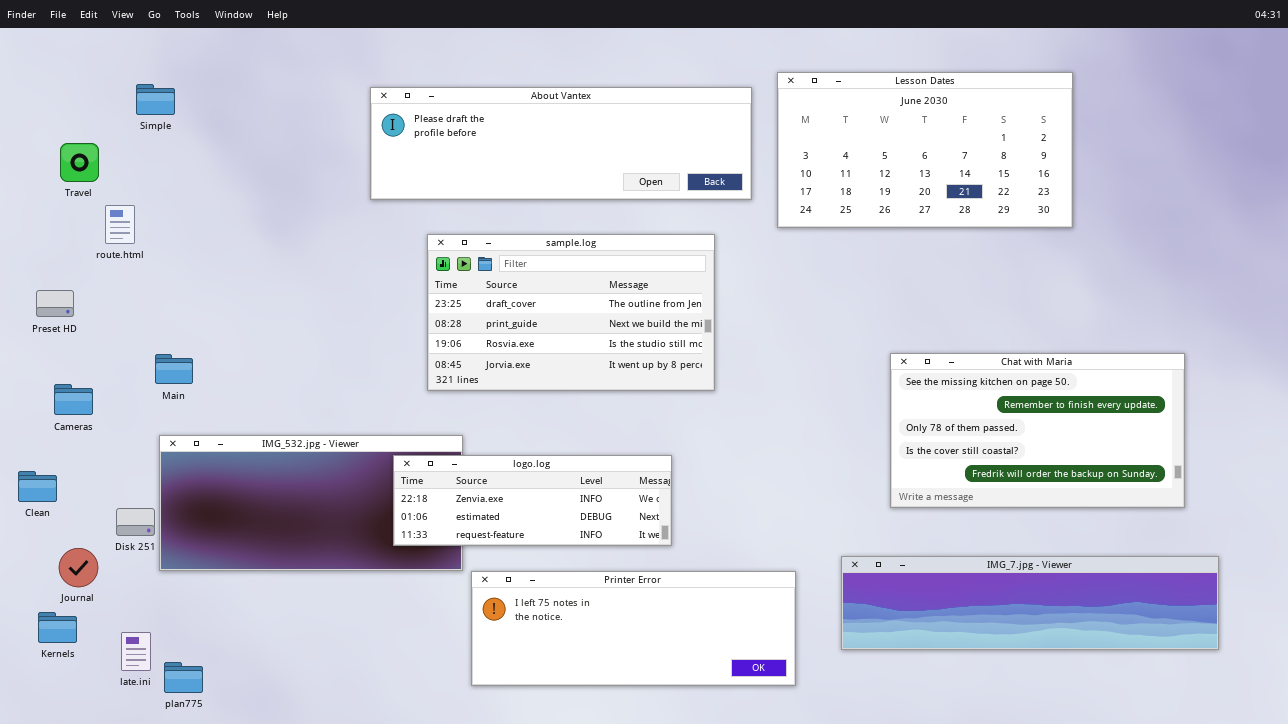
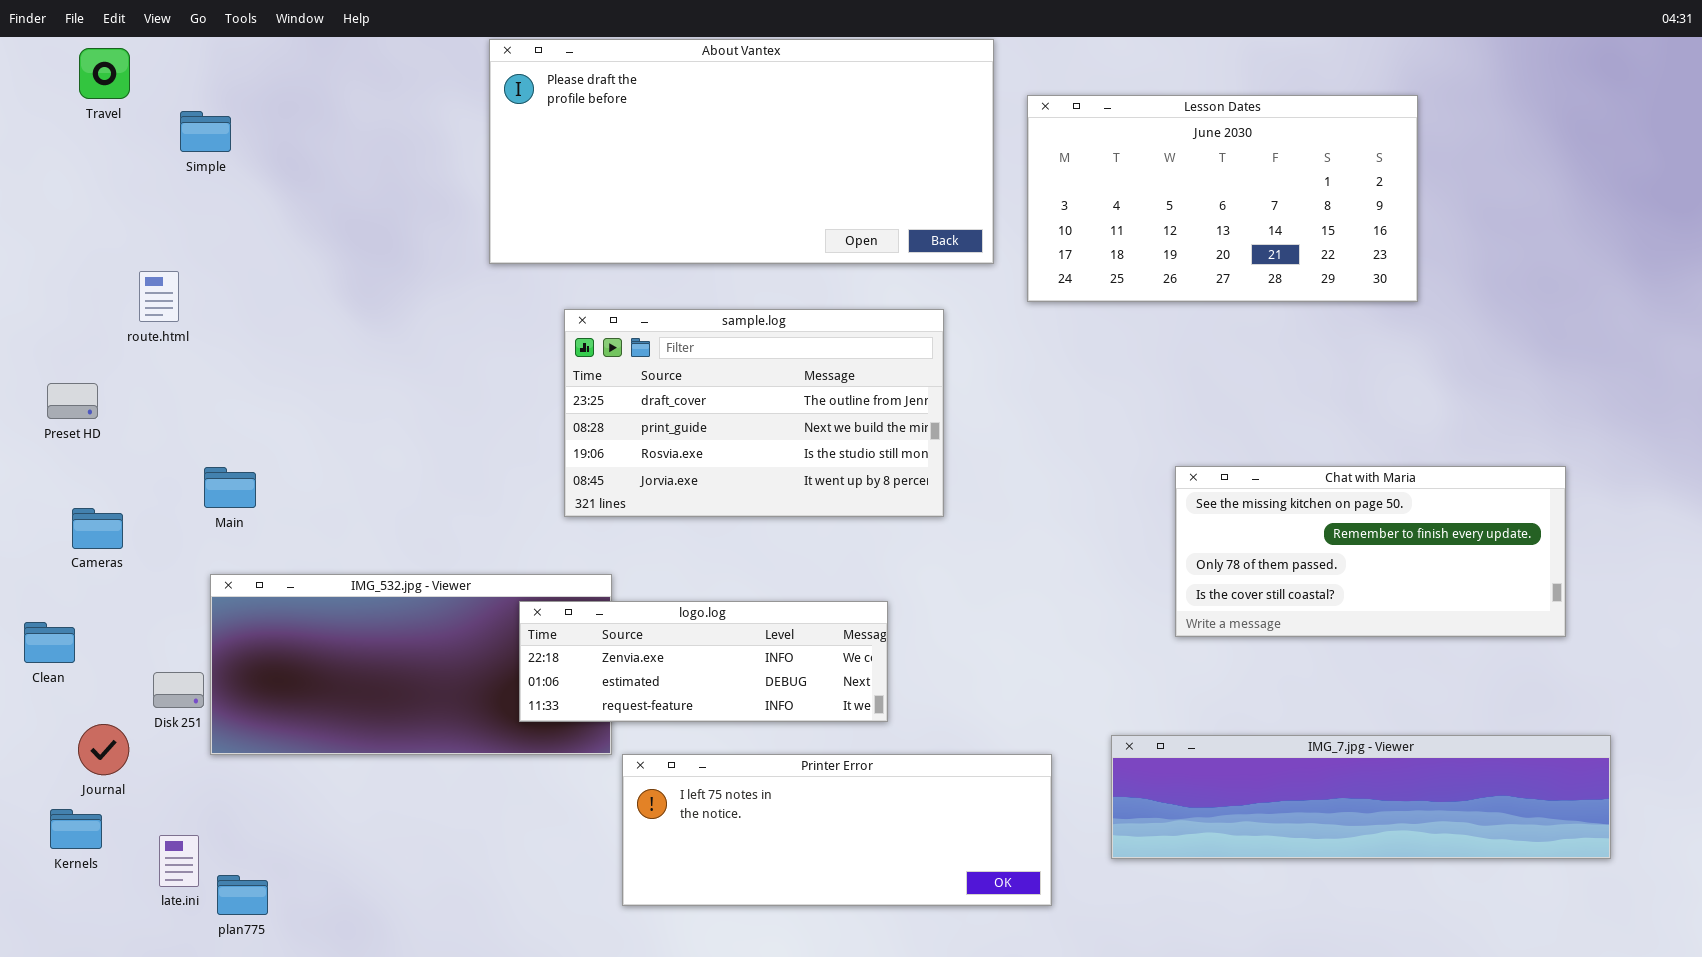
About Vantex: [370,87,752,200] -> [489,39,994,264], resized
Travel: [60,143,99,182] -> [79,48,130,99], moved
Chat with Maria: [890,353,1185,508] -> [1175,466,1566,637], resized

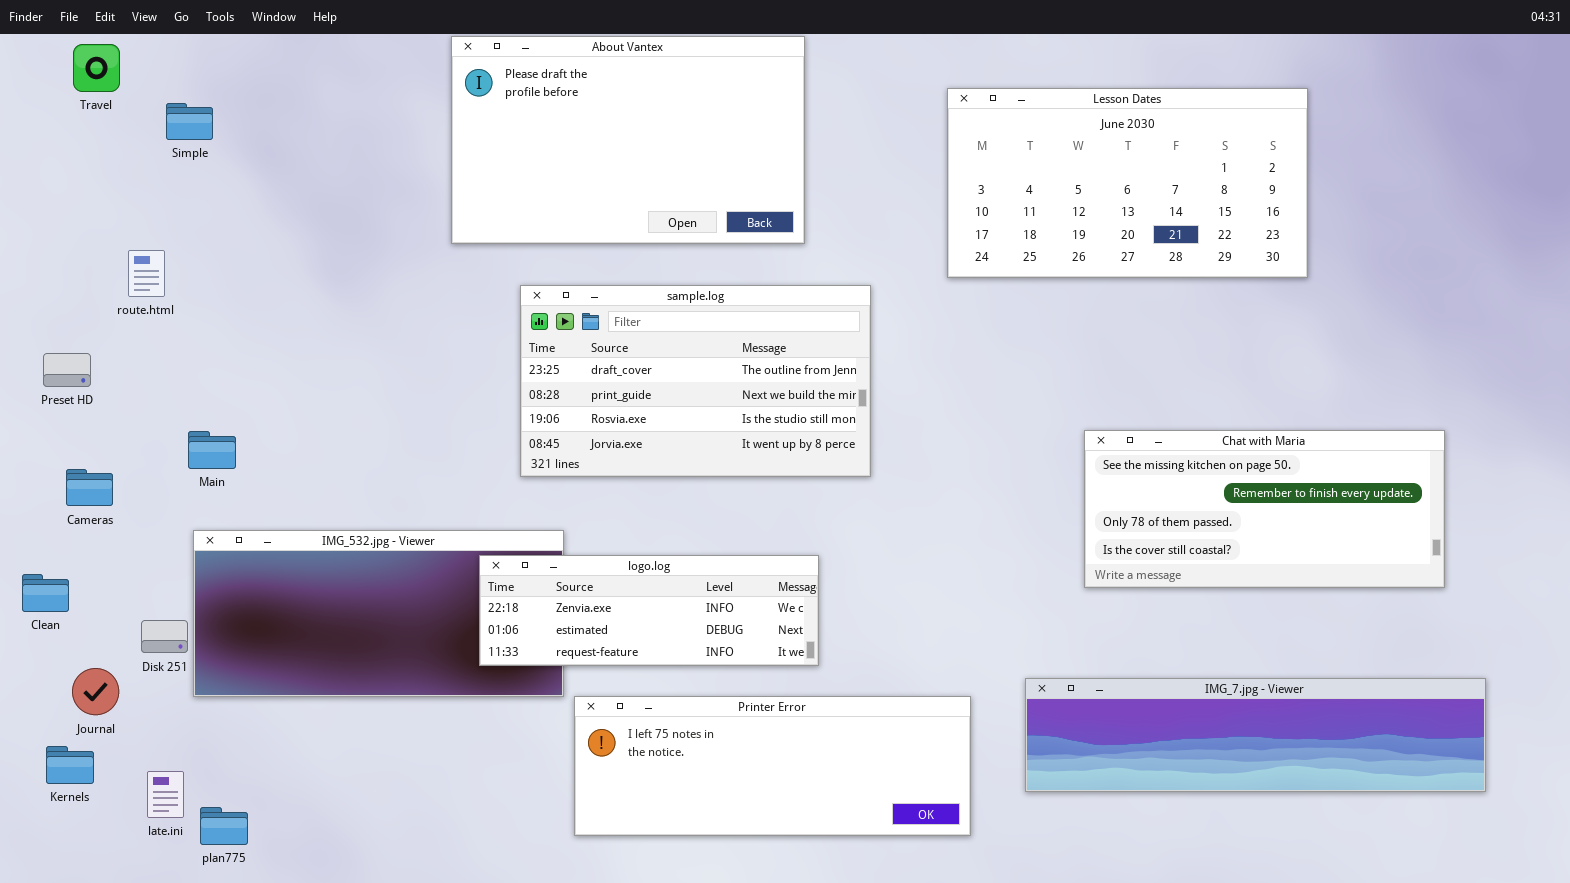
About Vantex: [489,39,994,264] -> [451,36,805,244], resized

